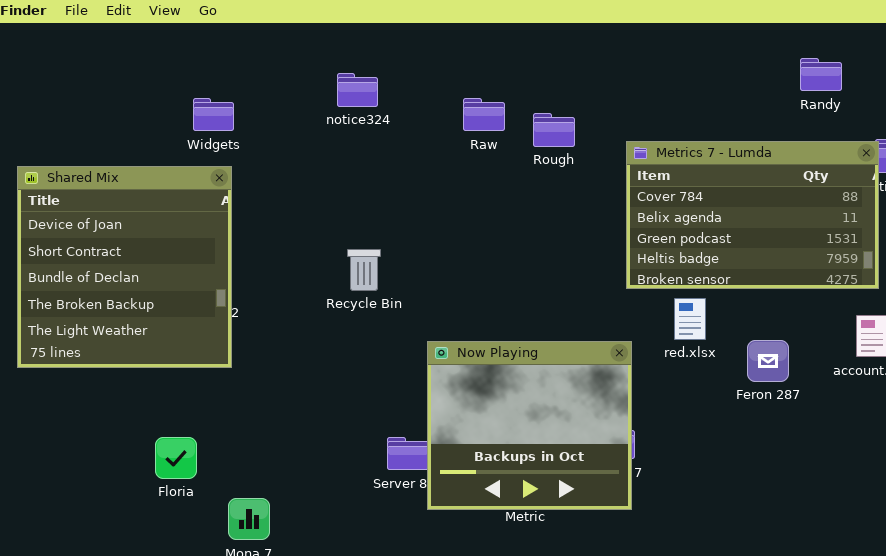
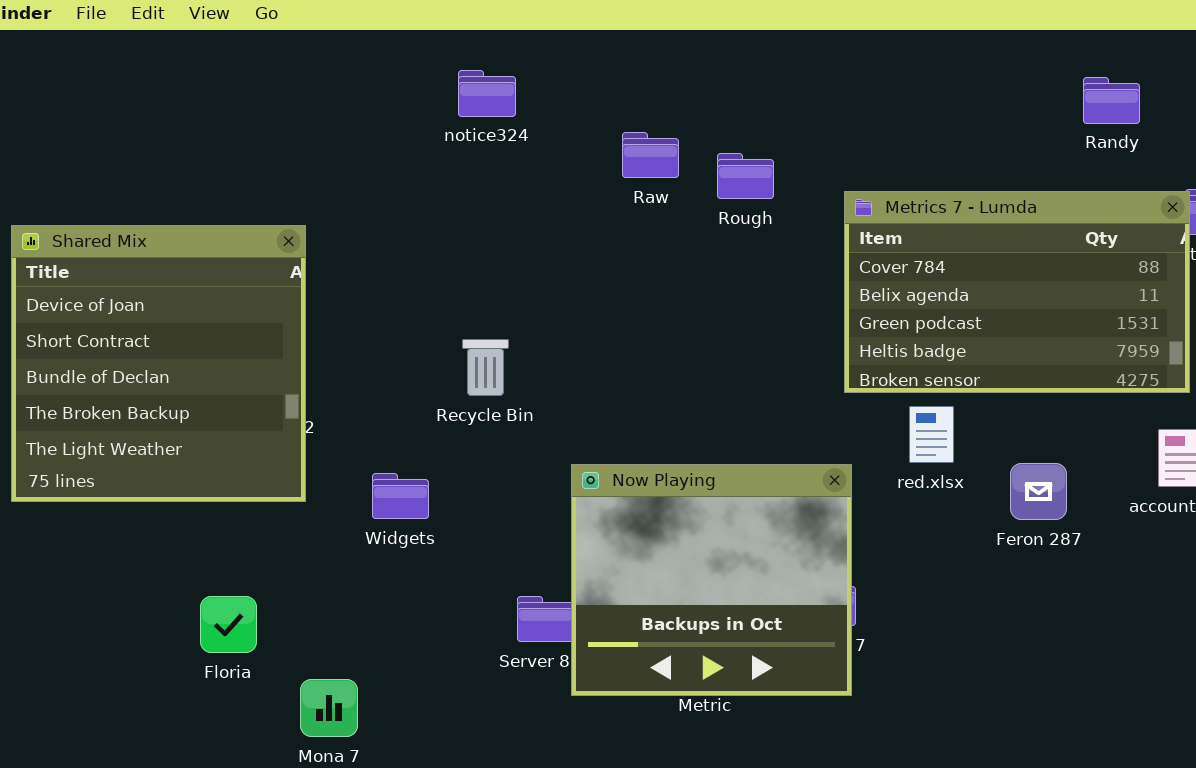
notice324: [337,73,378,107] -> [458,70,516,117], moved
Widgets: [193,98,234,131] -> [372,473,429,519], moved

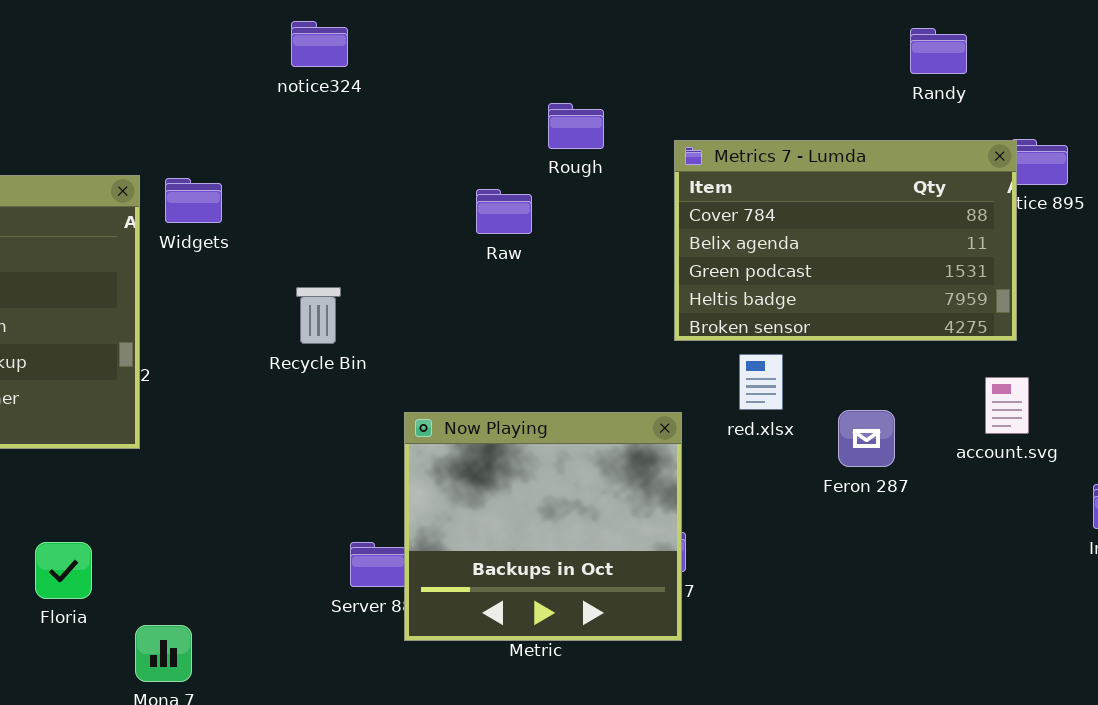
Raw: [622,132,679,178] -> [476,189,532,234], moved
Widgets: [372,473,429,519] -> [165,178,222,223], moved

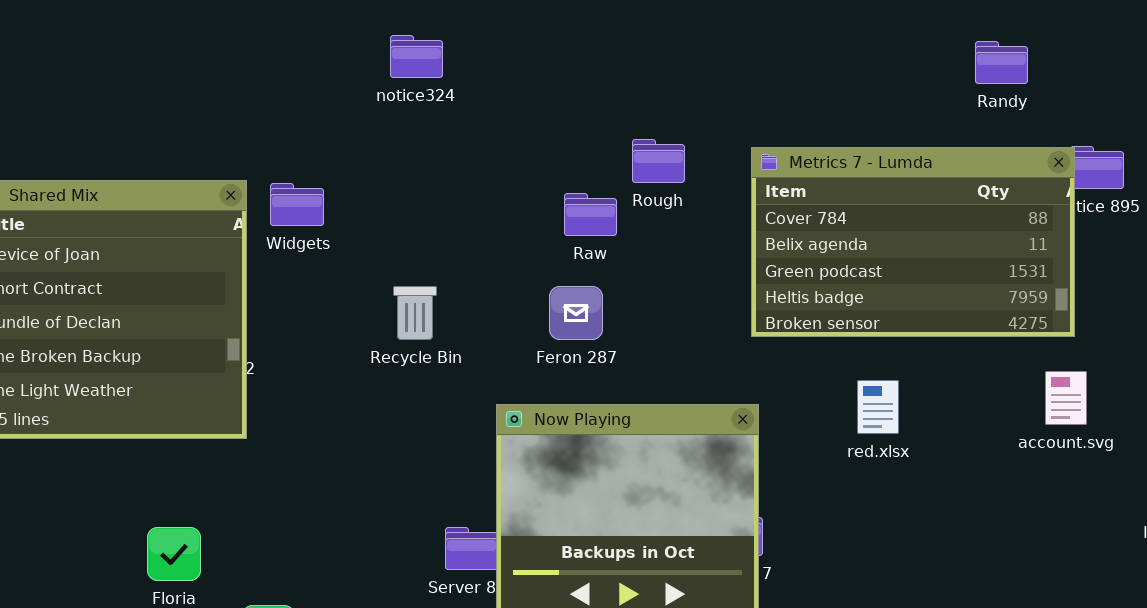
Rough: [548,103,604,149] -> [632,139,685,183], moved
red.xlsx: [739,354,783,410] -> [857,380,899,434], moved
Feron 287: [838,410,895,467] -> [549,286,603,340], moved

